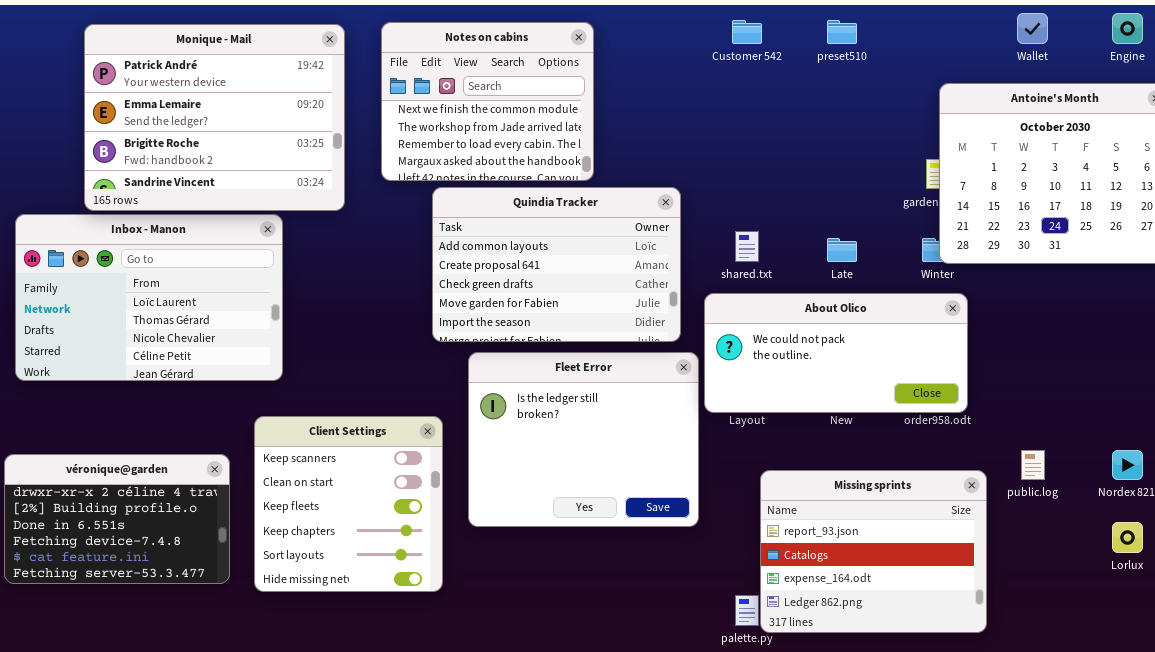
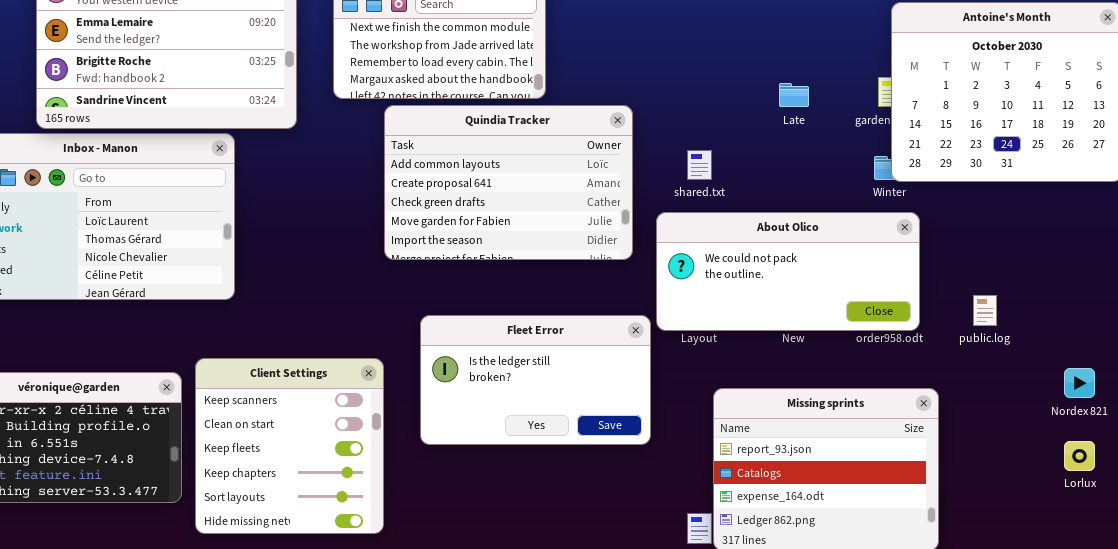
Late: [827,238,857,262] -> [779,83,809,107], moved
Fleet Error: [468,352,699,527] -> [420,315,651,445], resized
Client Settings: [254,416,443,592] -> [195,358,384,534], moved
public.log: [1021,450,1045,480] -> [973,295,997,326], moved

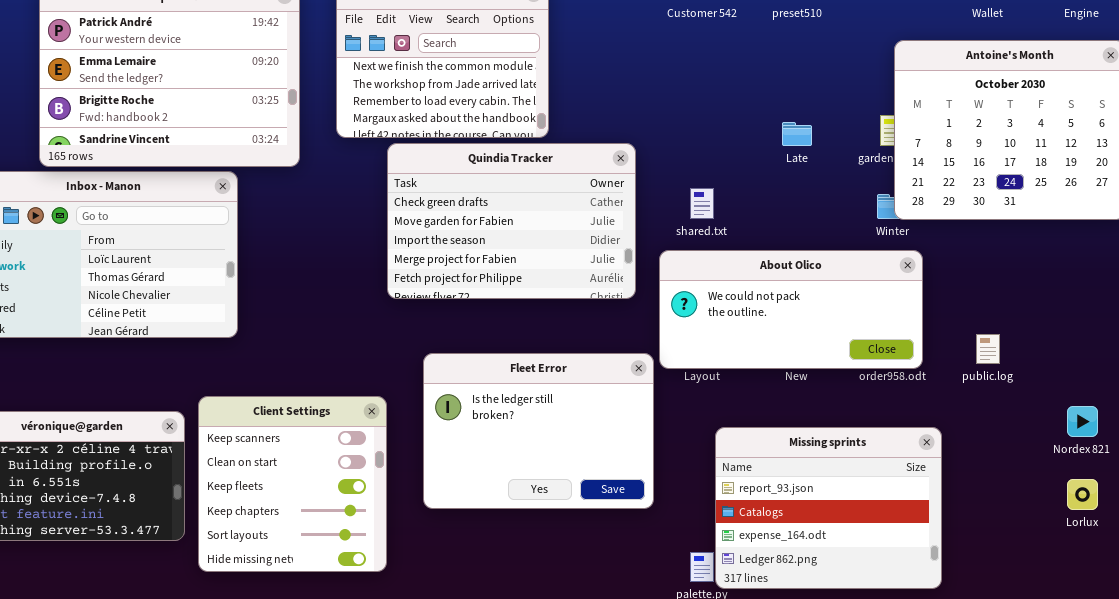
Quindia Tracker: [384,105,633,260] -> [387,143,636,299], scrolled down 2 rows
Fleet Error: [420,315,651,445] -> [423,353,654,509], resized

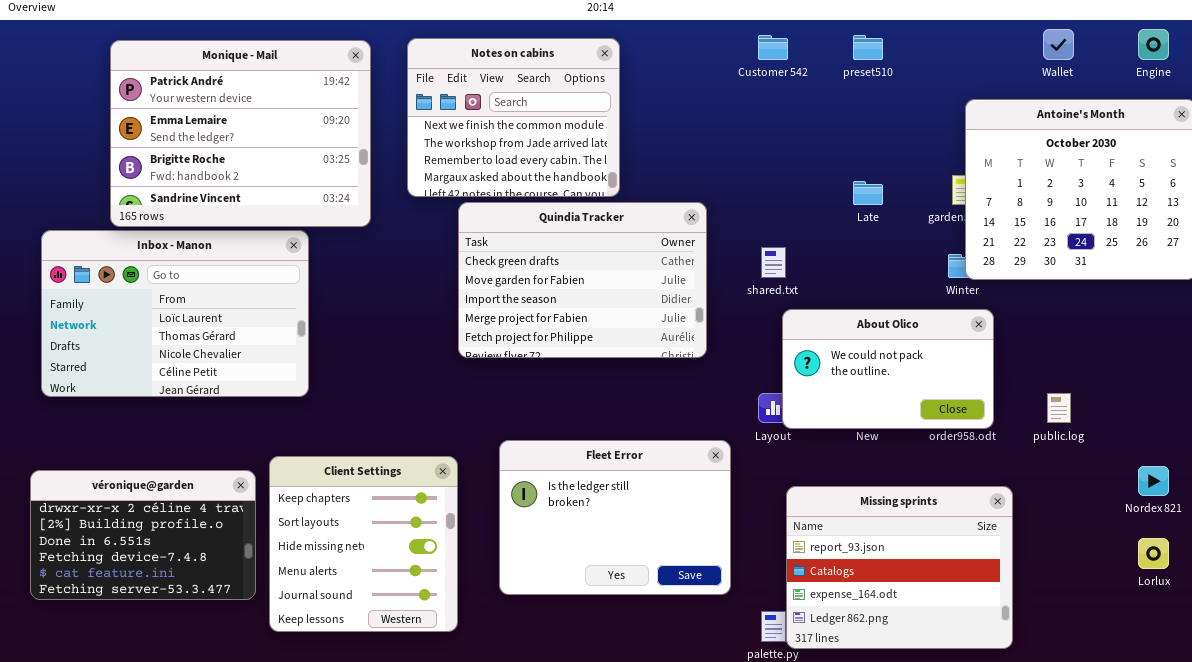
About Olico: [659,250,923,369] -> [782,309,994,429], resized
Fleet Error: [423,353,654,509] -> [499,440,731,595], moved
Client Settings: [198,396,387,572] -> [269,456,458,632], scrolled down 3 rows

